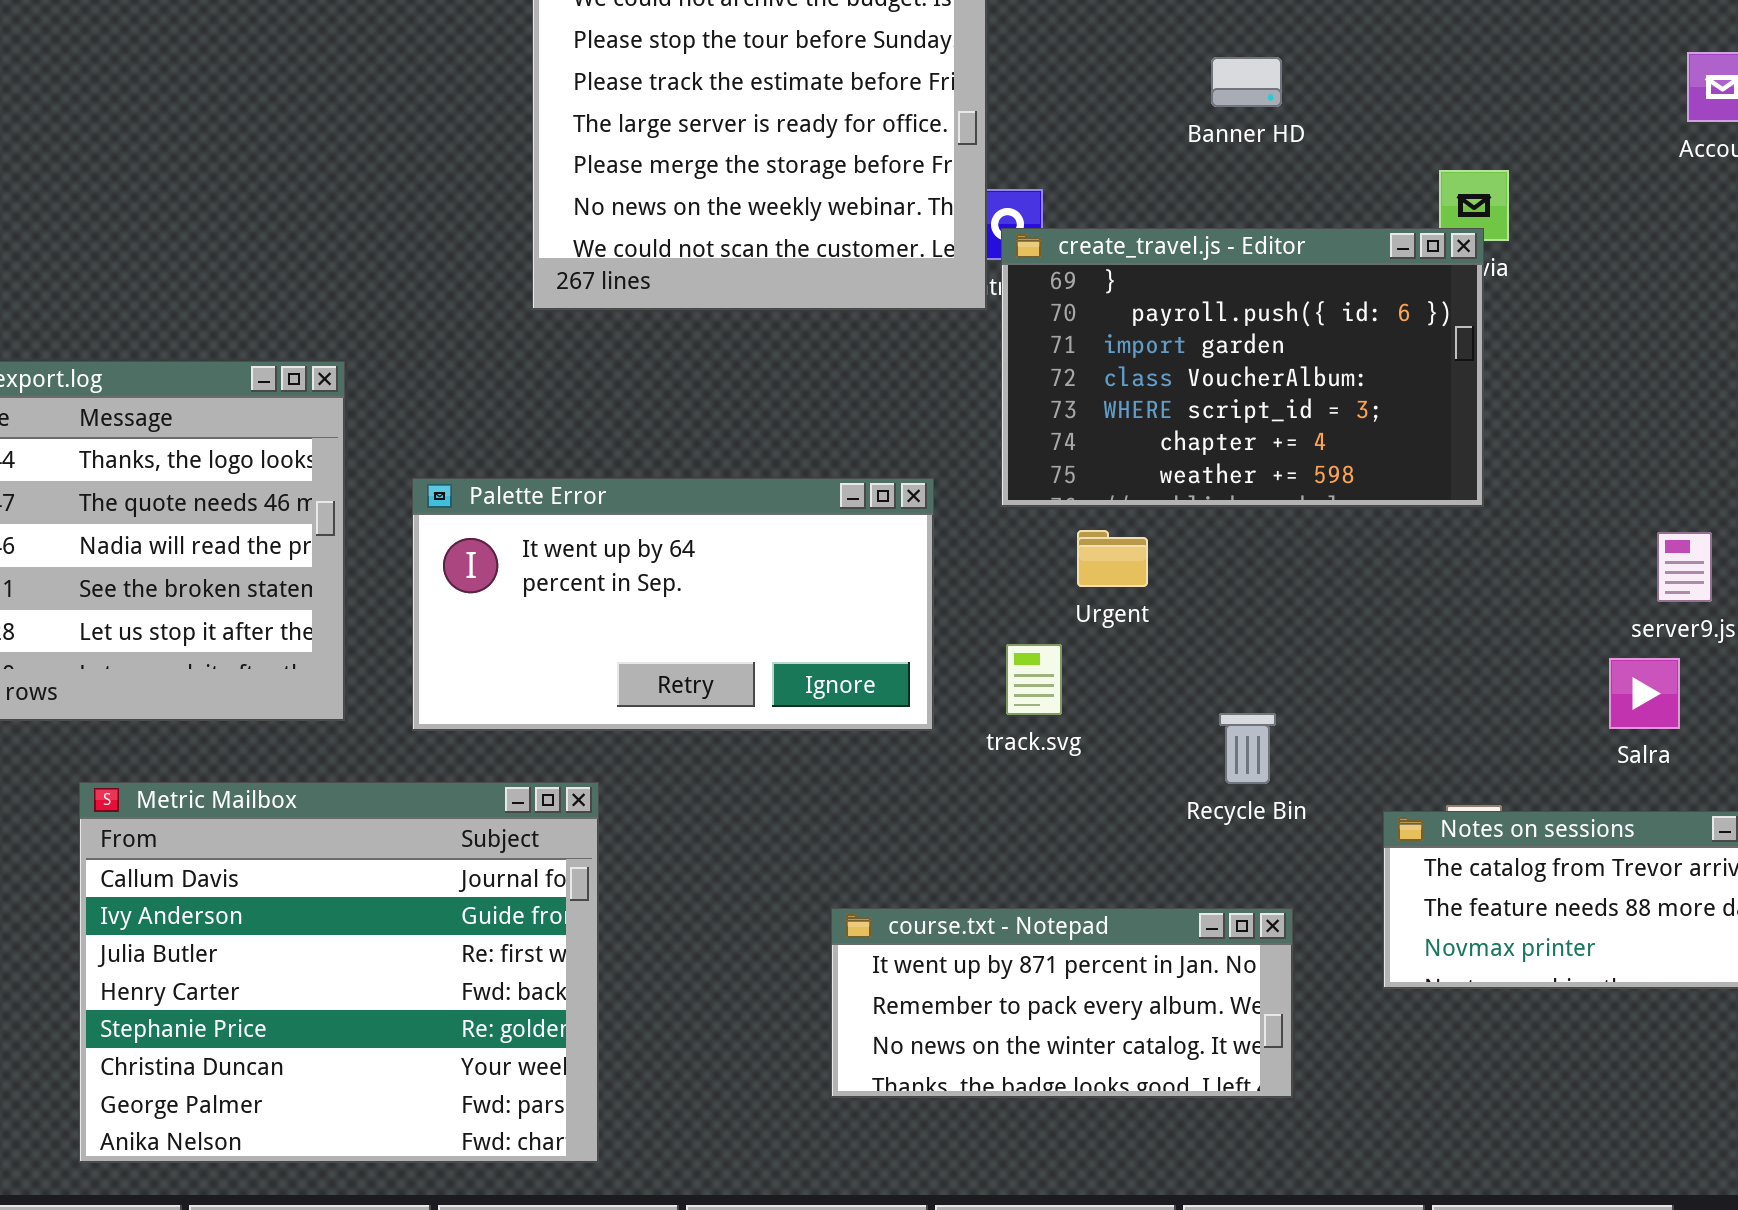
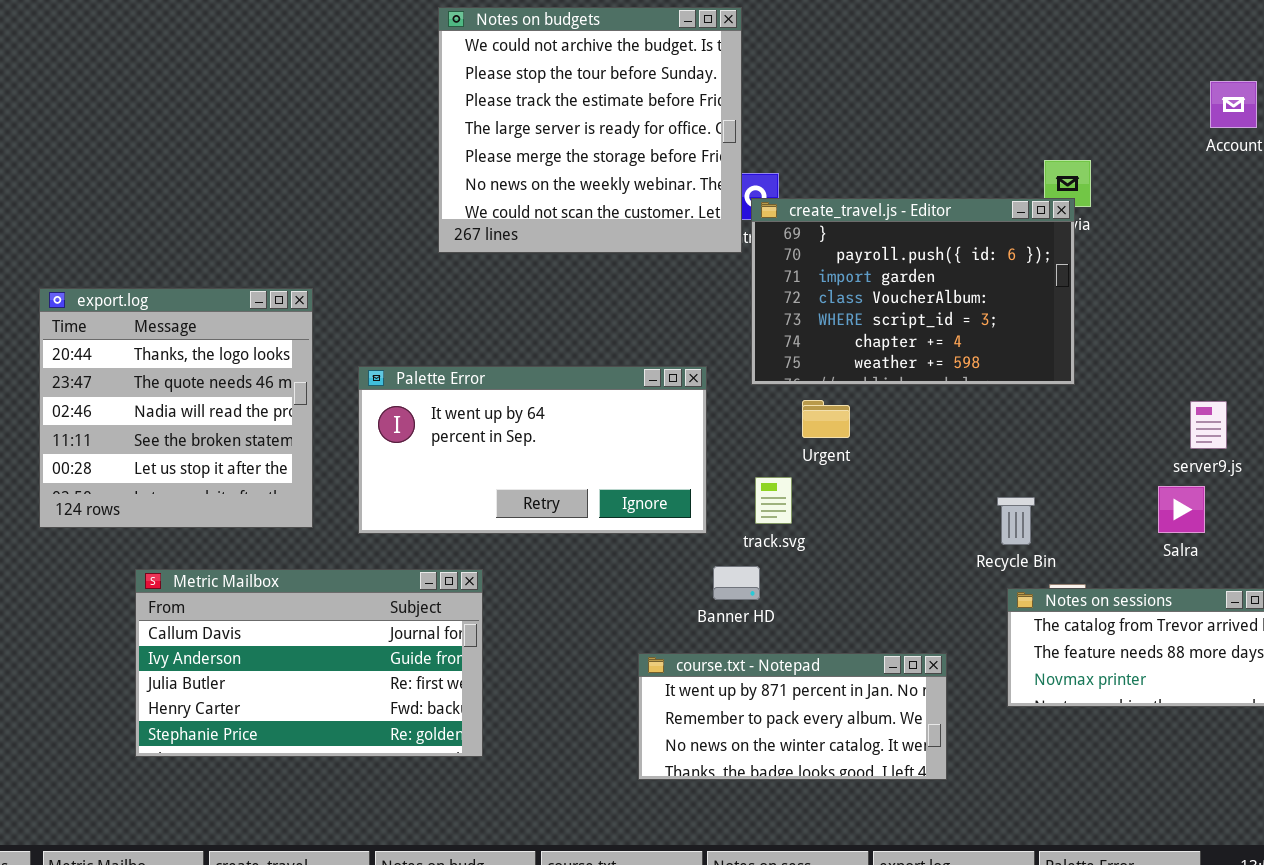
Banner HD: [1211,57,1282,107] -> [713,566,760,600], moved
Recycle Bin: [1219,713,1276,784] -> [997,497,1035,545], moved
Metric Mailbox: [79,782,599,1163] -> [135,569,483,757], resized

